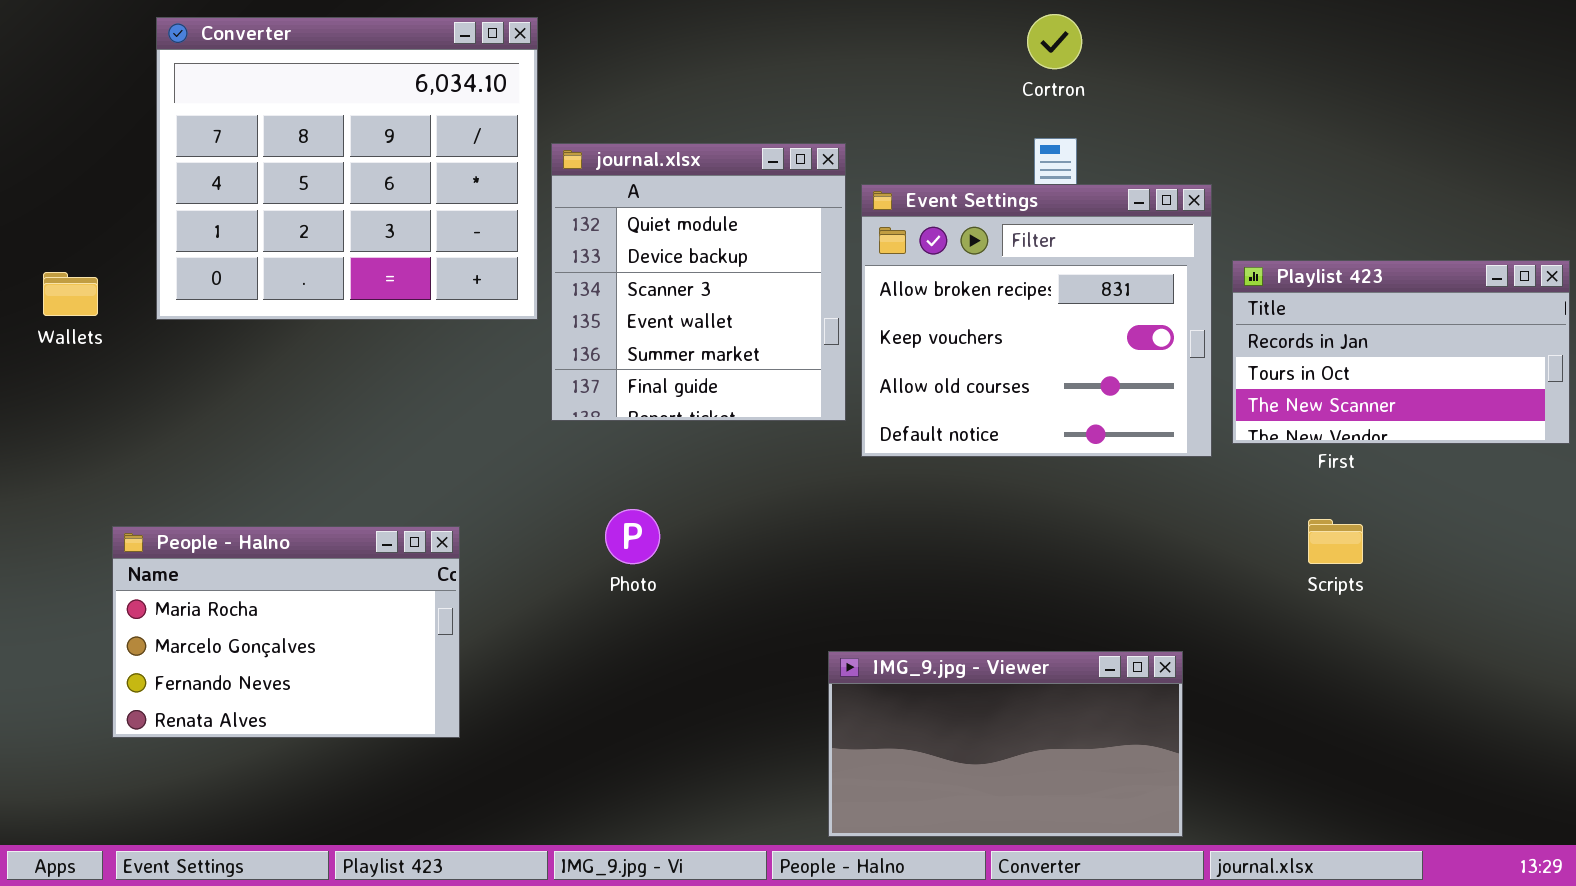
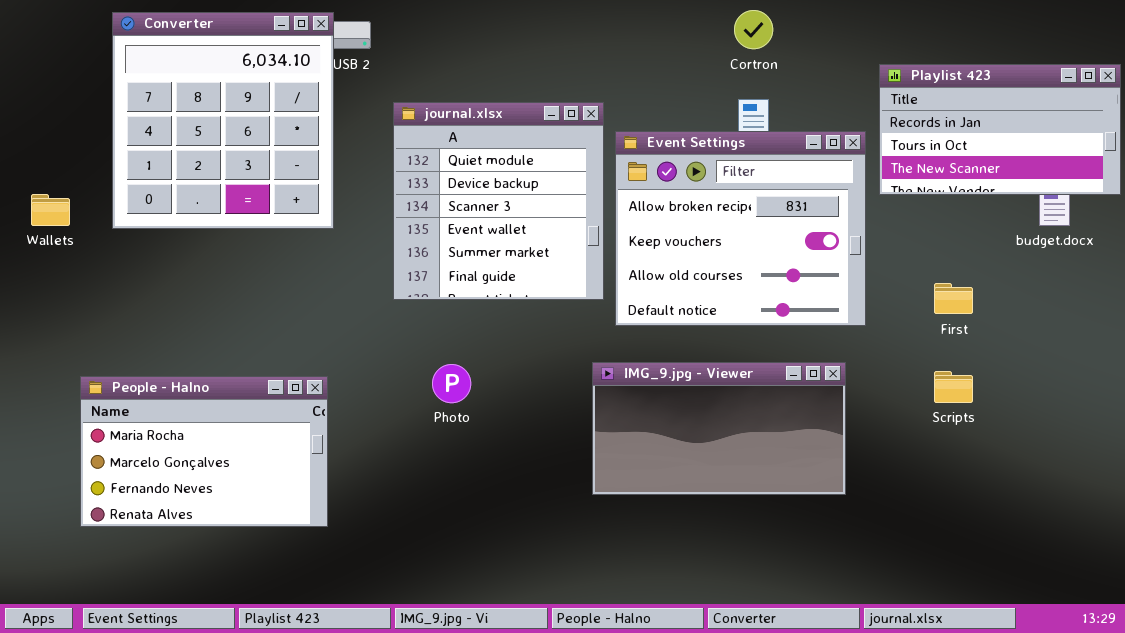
Converter: [156,17,538,320] -> [112,12,334,229], resized
Playlist 423: [1232,260,1570,444] -> [879,64,1121,195], moved
IMG_9.jpg - Viewer: [828,651,1183,837] -> [592,362,846,495], moved

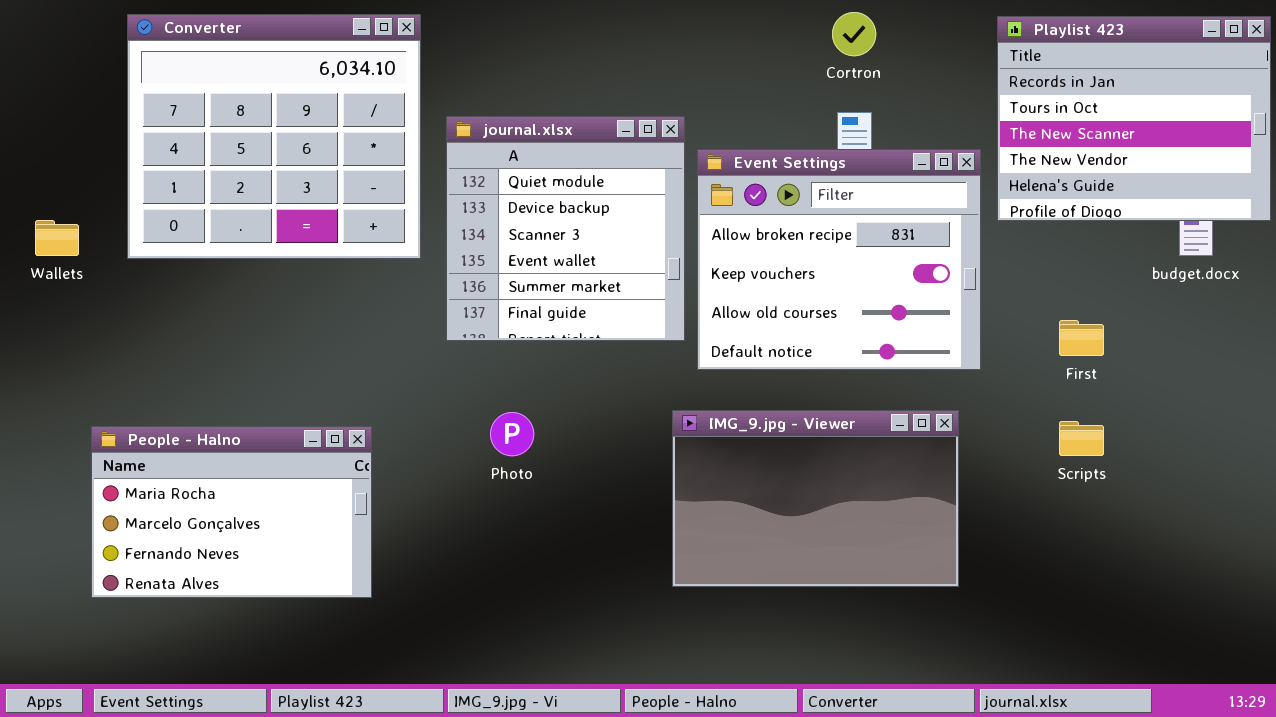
Converter: [112,12,334,229] -> [127,14,421,259], resized
Playlist 423: [879,64,1121,195] -> [997,16,1271,221], resized
IMG_9.jpg - Viewer: [592,362,846,495] -> [672,410,959,587], resized

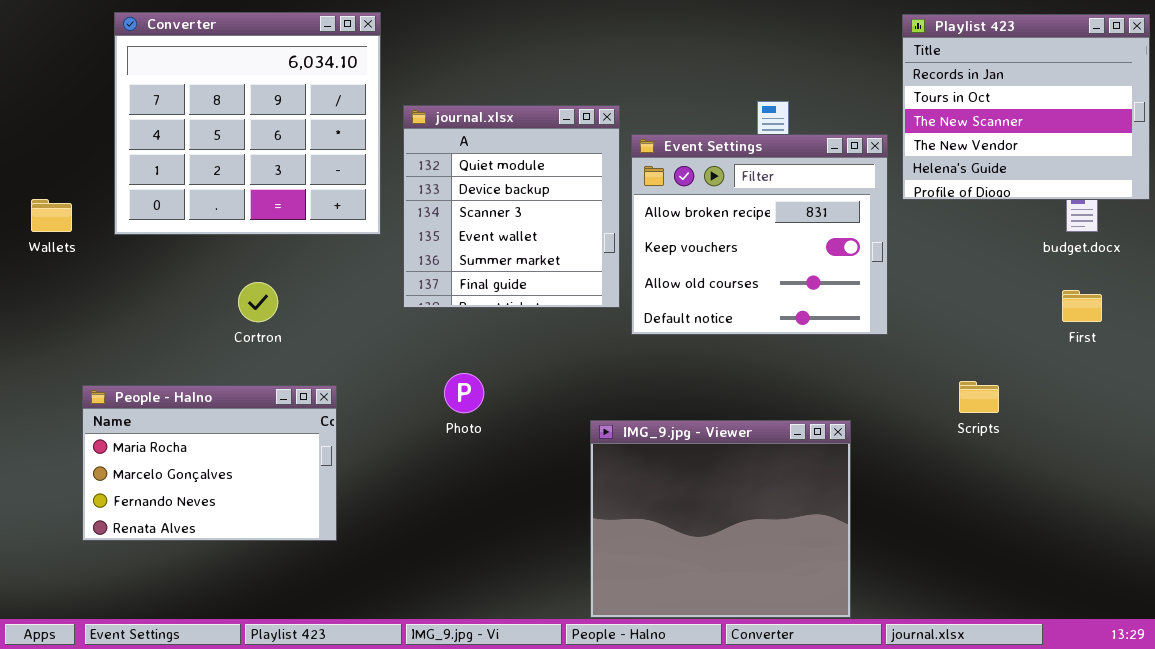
Cortron: [832,12,876,56] -> [238,282,278,322], moved
First: [1059,320,1104,356] -> [1062,290,1102,322], moved
IMG_9.jpg - Viewer: [672,410,959,587] -> [590,420,851,618], moved, resized

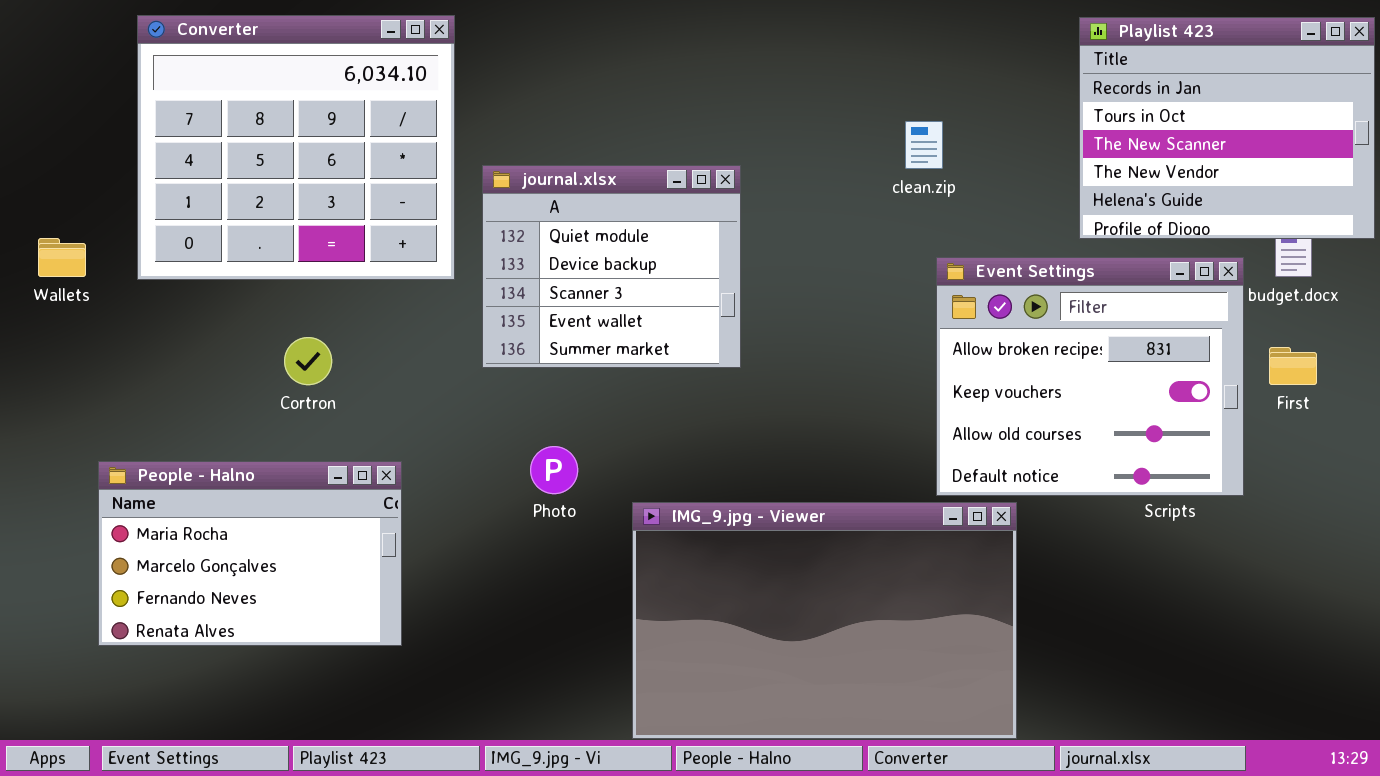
journal.xlsx: [403,105,620,308] -> [482,165,741,368], resized
Event Settings: [631,134,888,335] -> [936,257,1244,496], moved
IMG_9.jpg - Viewer: [590,420,851,618] -> [632,502,1017,739], resized

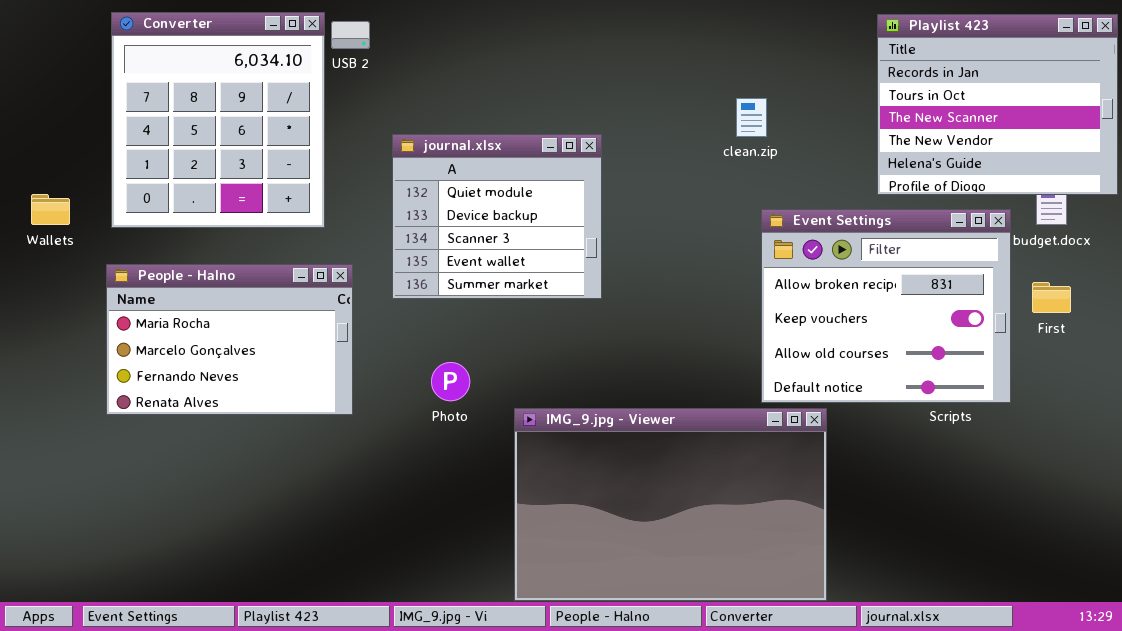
Converter: [137,15,455,280] -> [111,12,325,228], resized
People - Halno: [98,461,402,646] -> [106,264,353,415], moved

